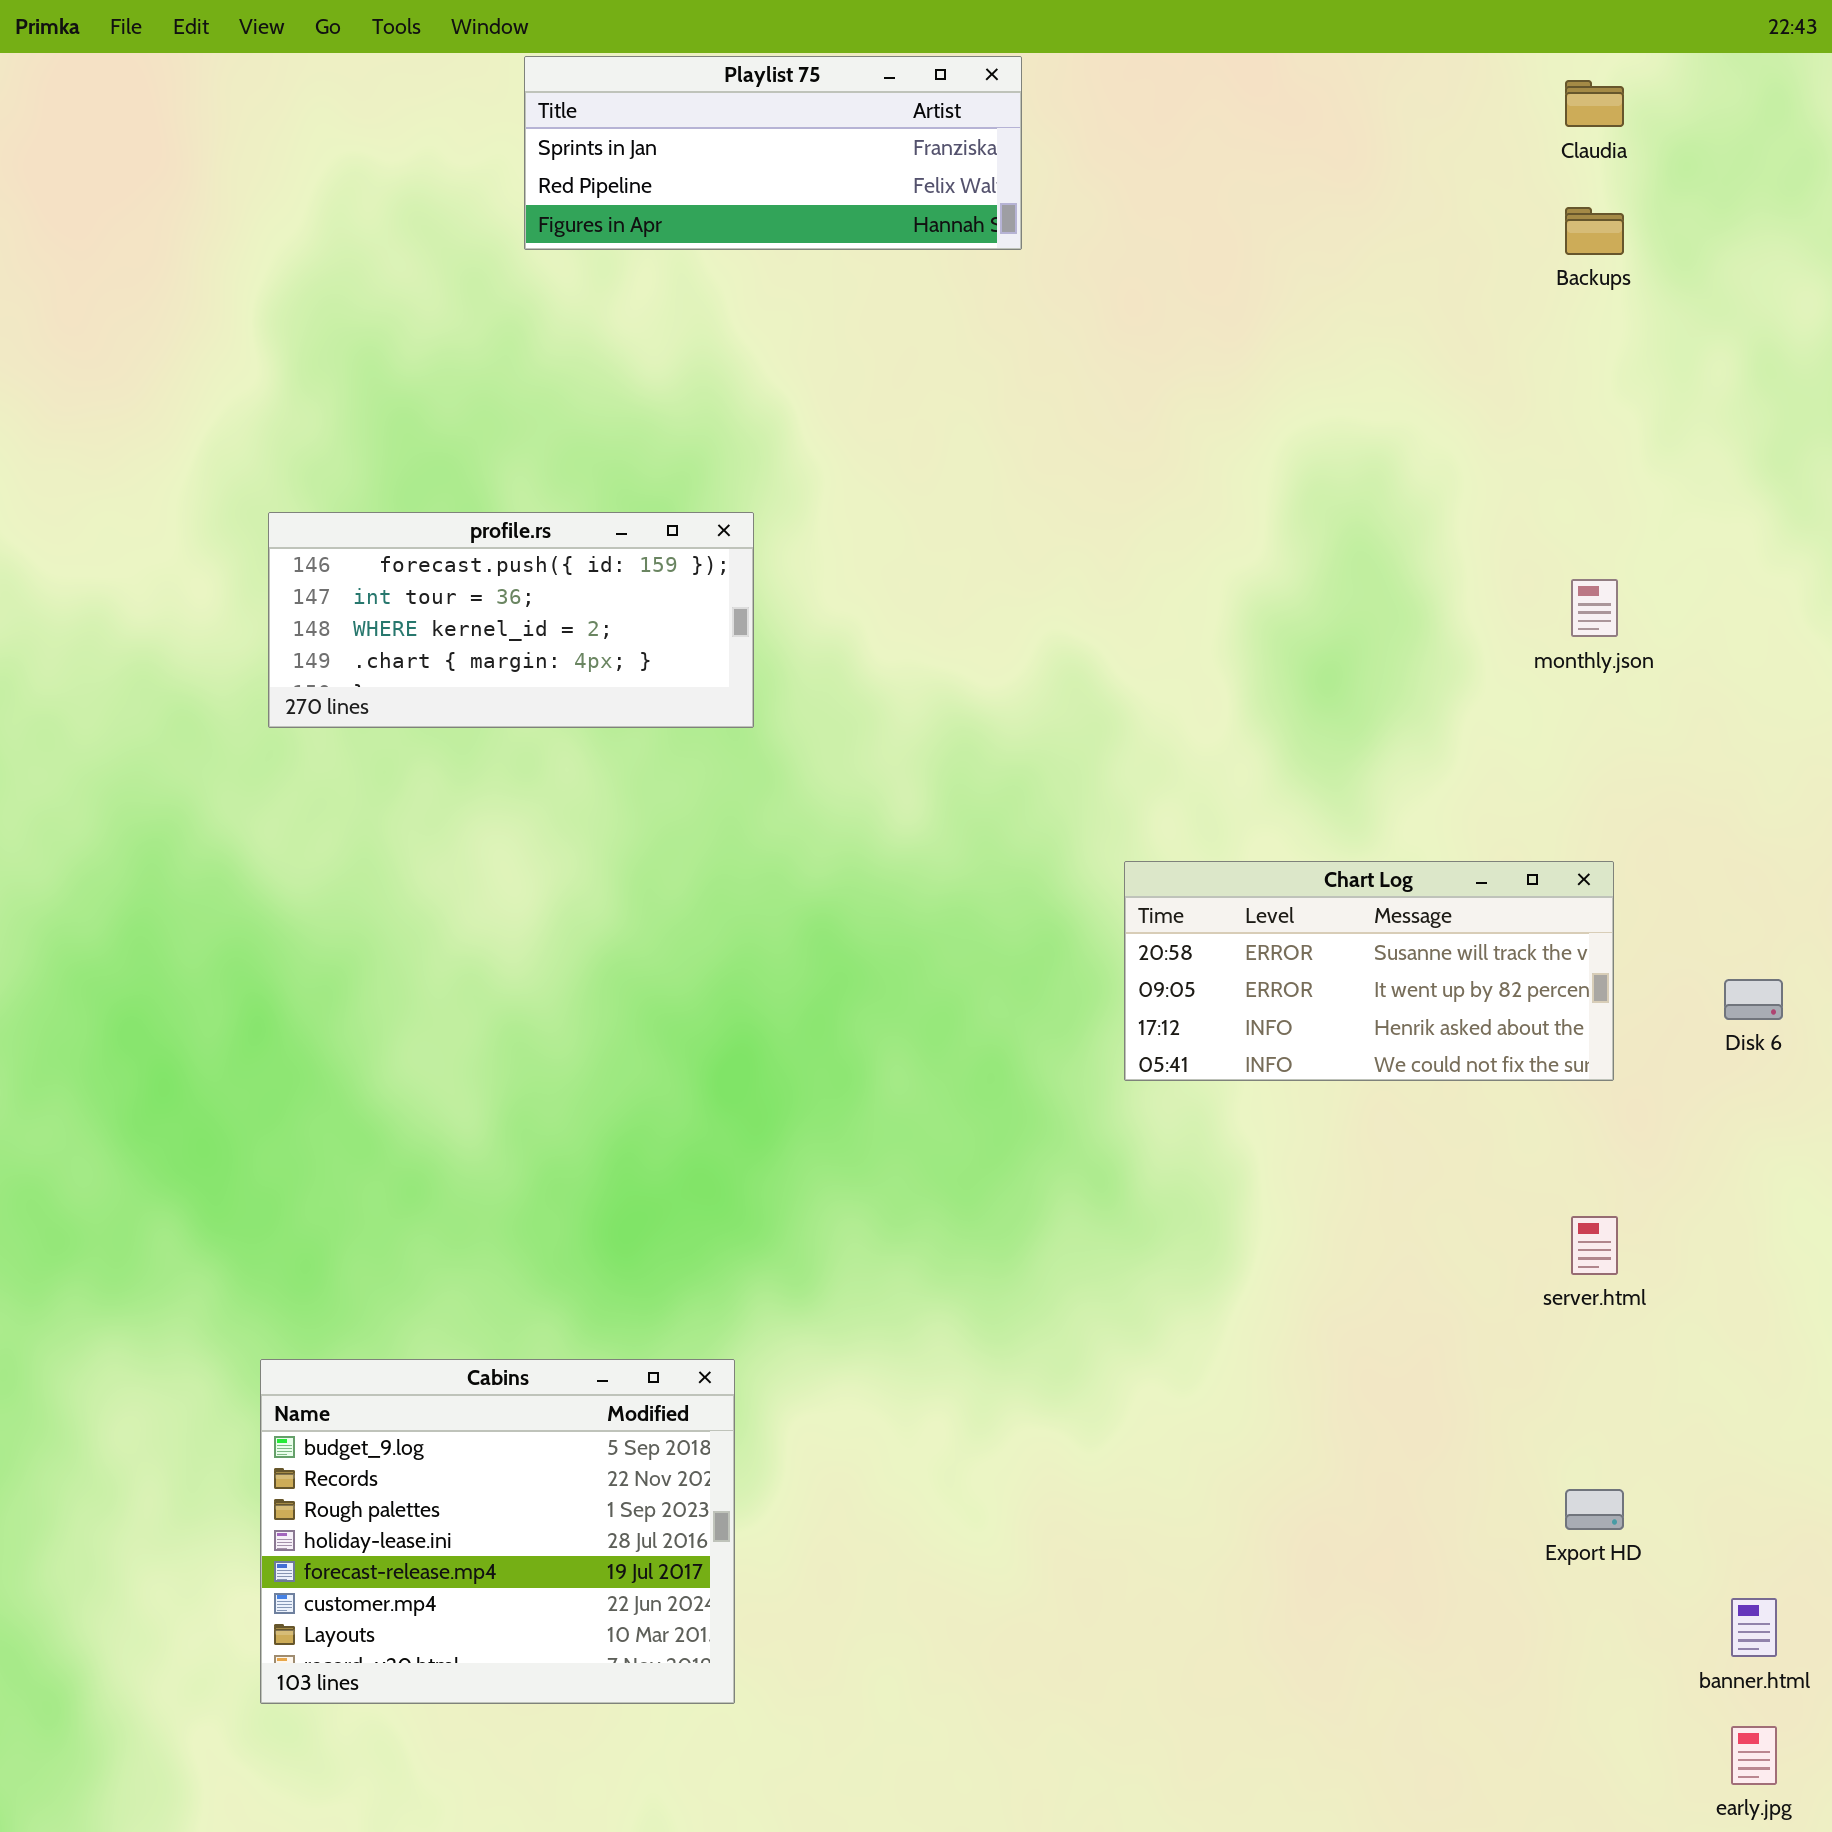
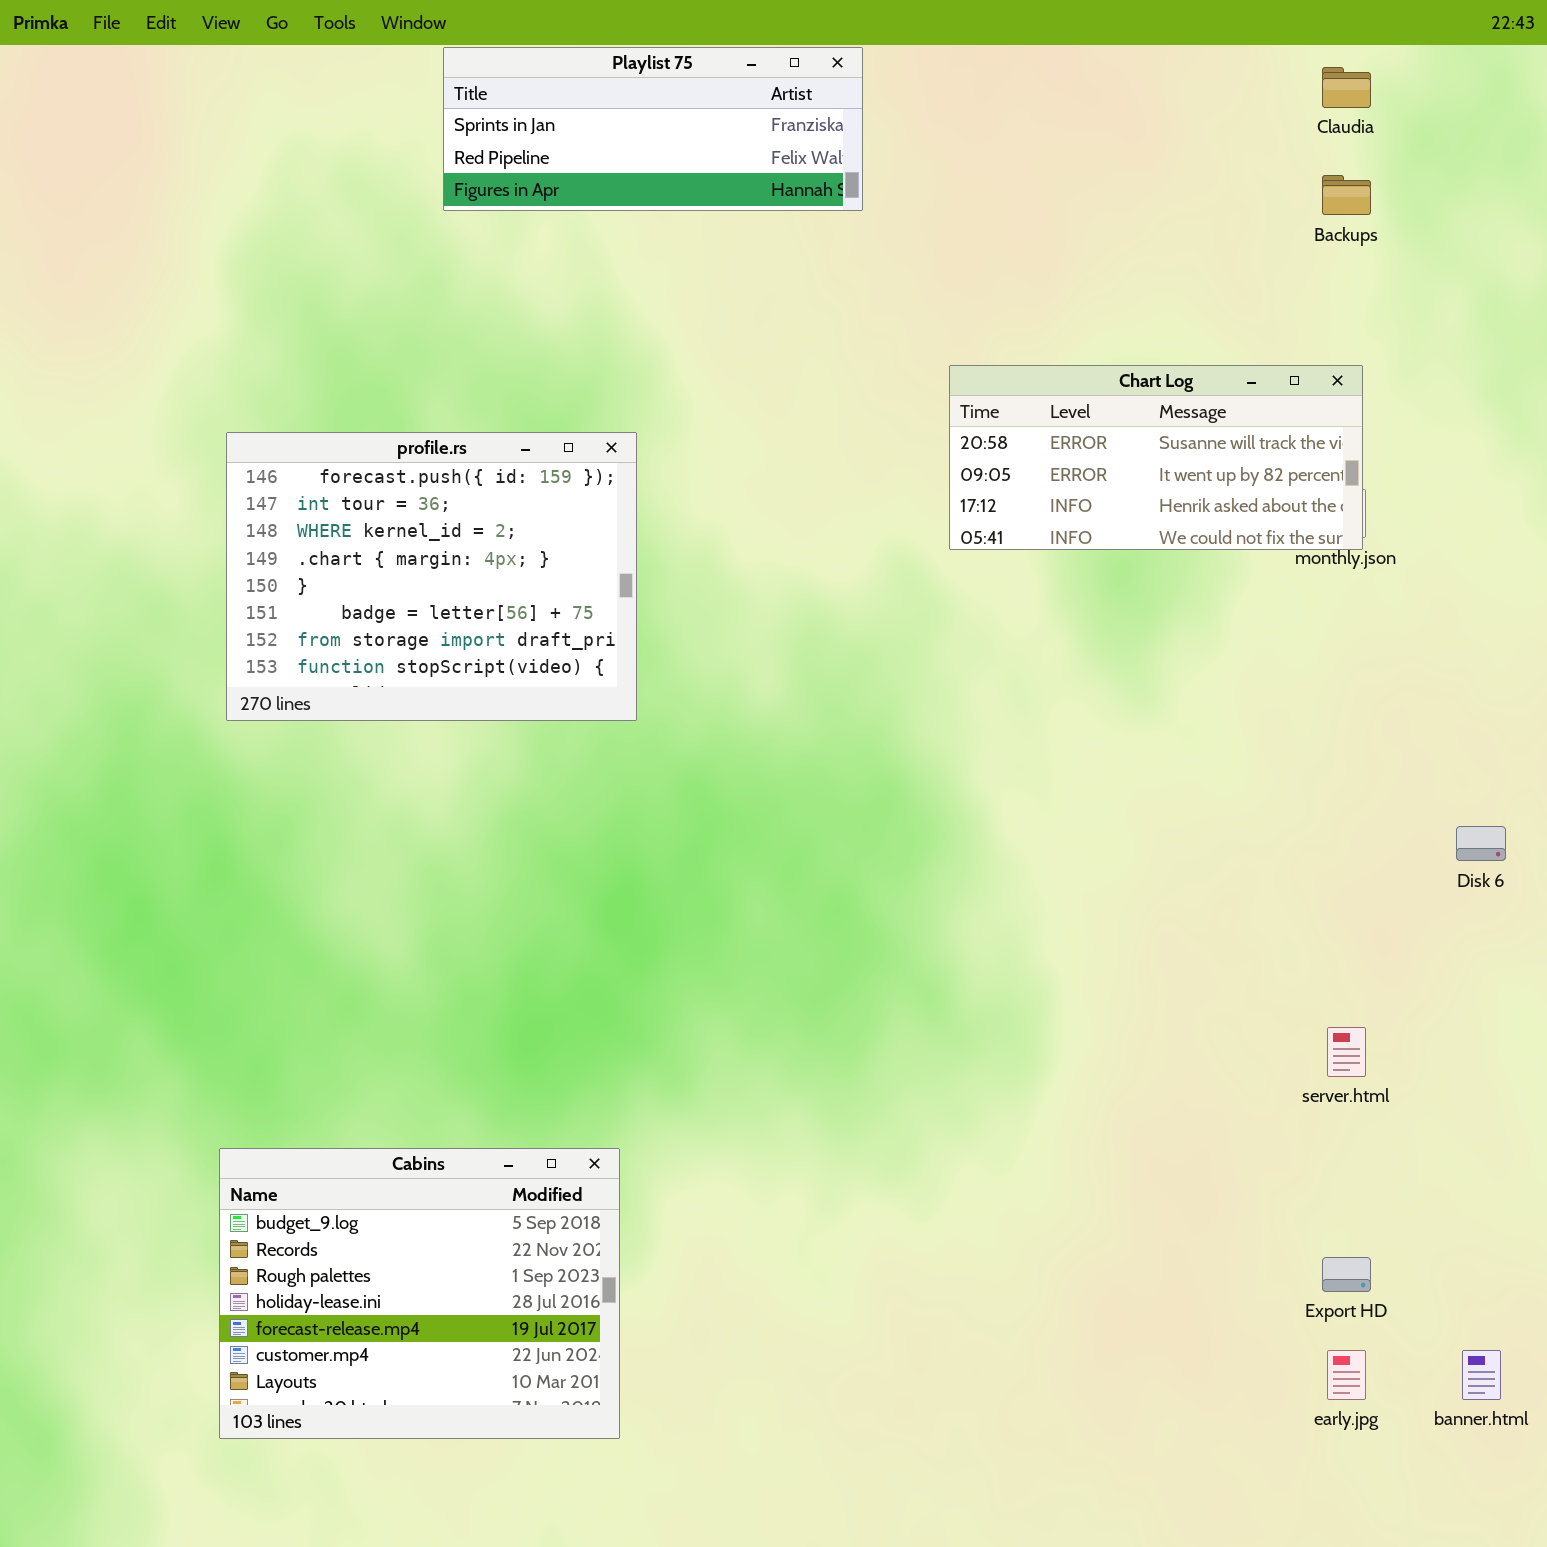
profile.rs: [268,512,754,728] -> [226,432,637,721], resized
Chart Log: [1124,861,1614,1081] -> [949,365,1363,550], moved
early.jpg: [1731,1726,1777,1785] -> [1327,1350,1366,1400], moved

